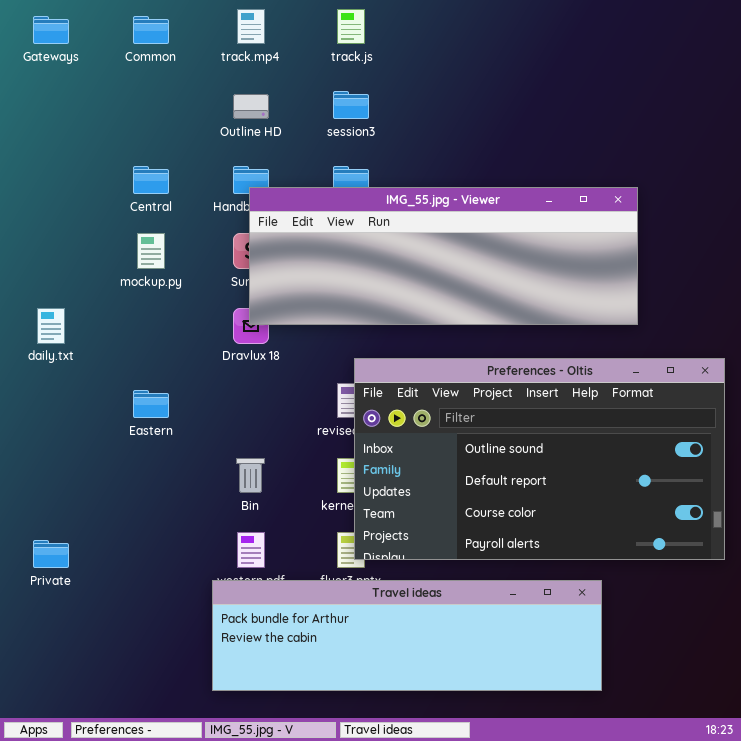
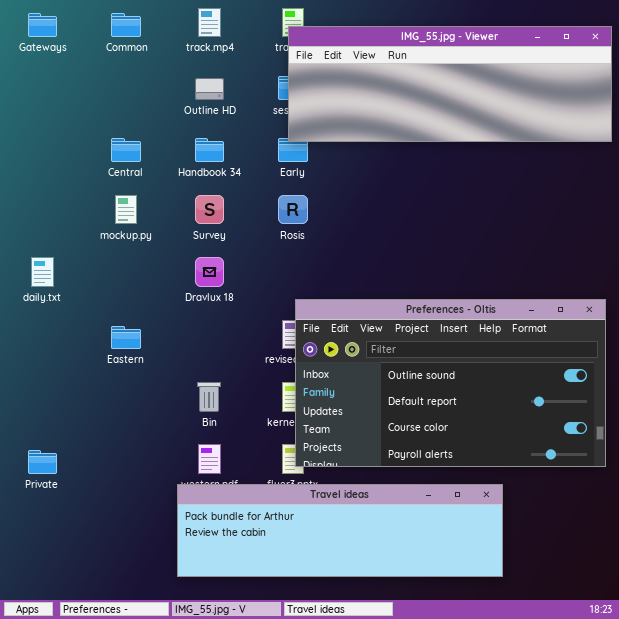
IMG_55.jpg - Viewer: [249,187,638,325] -> [288,26,612,142], moved

